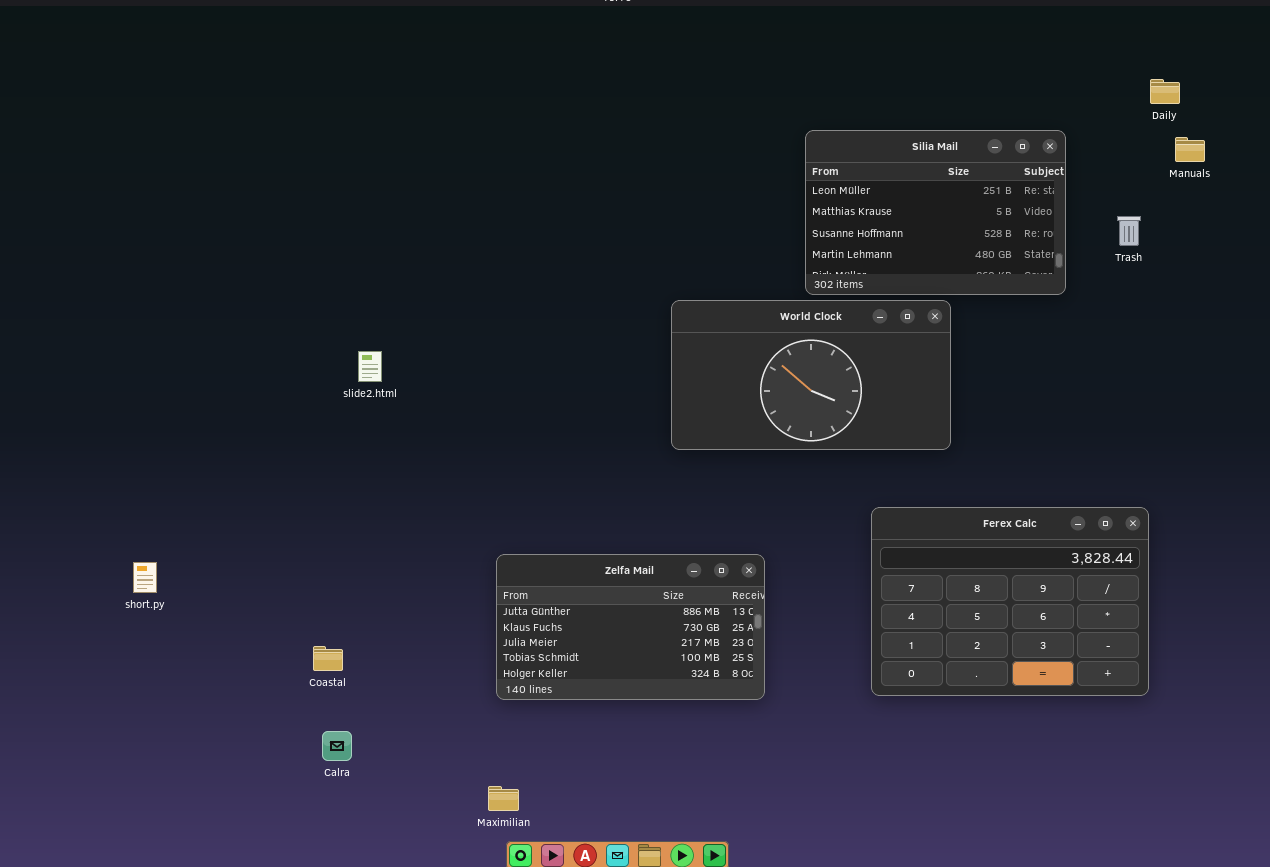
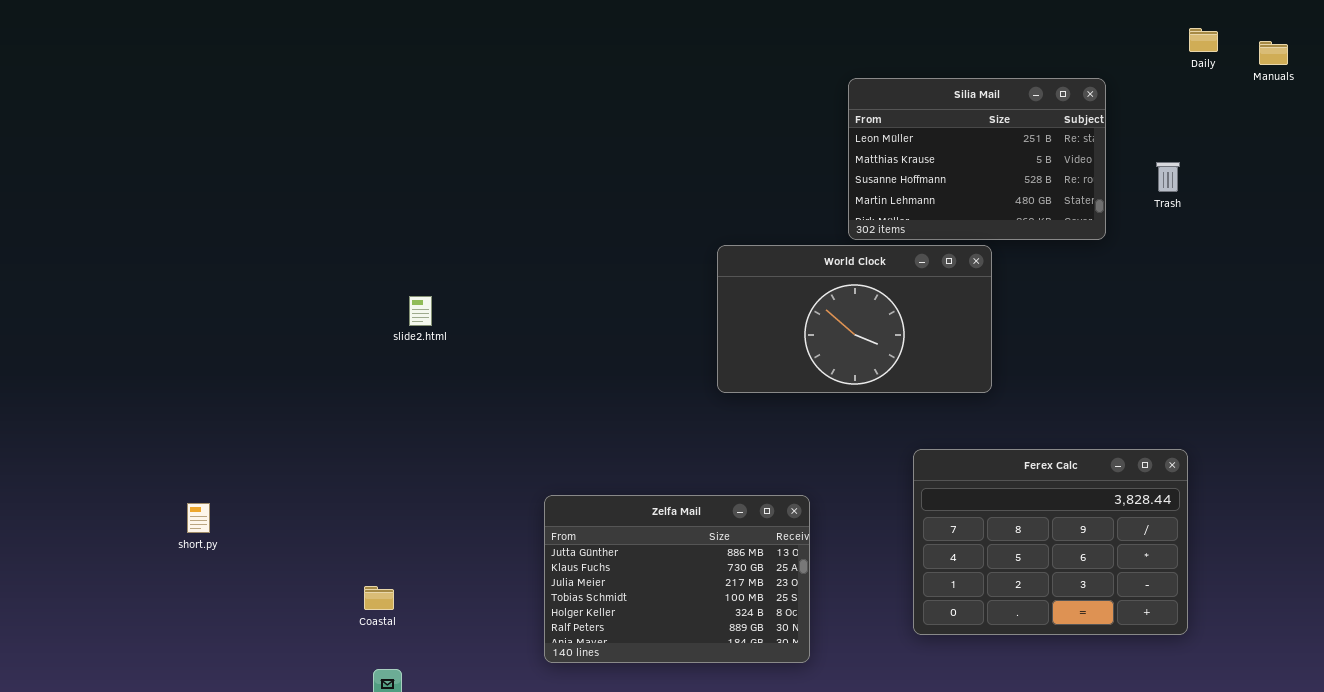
Manuals: [1175,137,1205,162] -> [1259,41,1288,65], moved
Zelfa Mail: [496,554,765,700] -> [544,495,810,663], resized

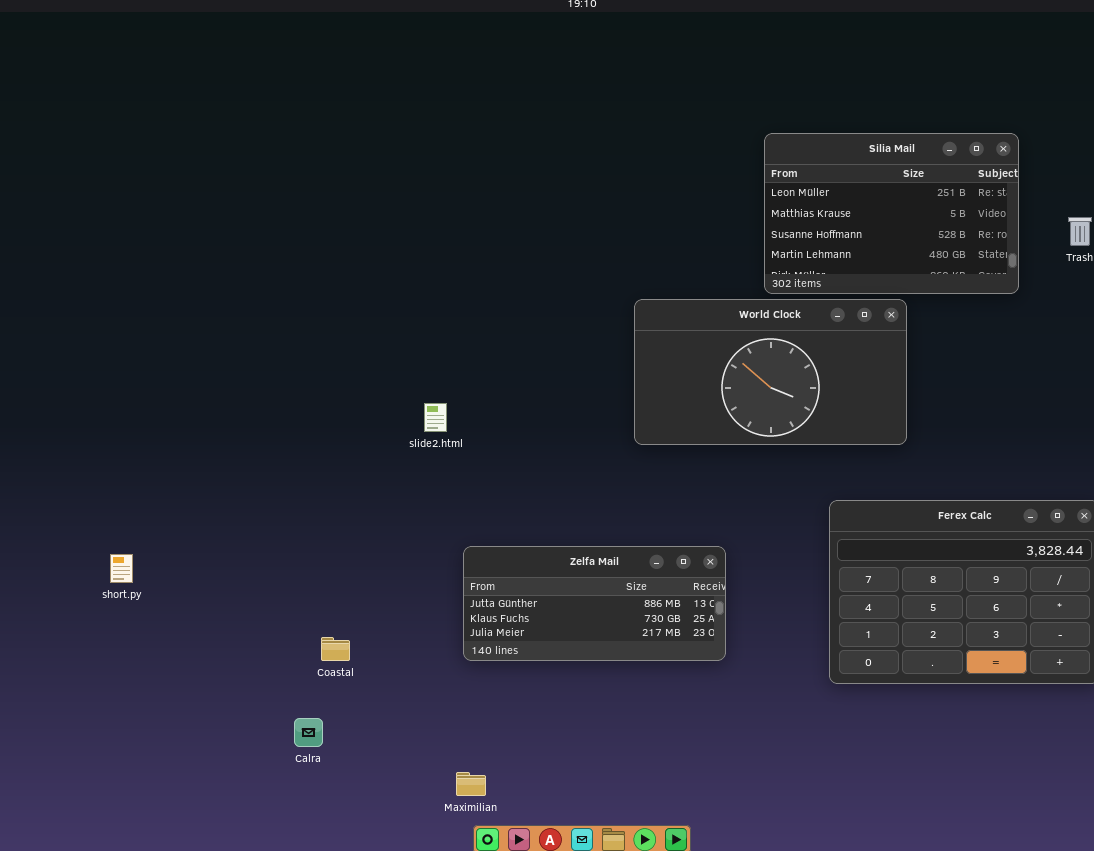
slide2.html: [409,296,432,326] -> [424,403,447,432], moved
Zelfa Mail: [544,495,810,663] -> [463,546,726,661], resized
Coastal: [364,586,394,610] -> [321,637,350,661], moved

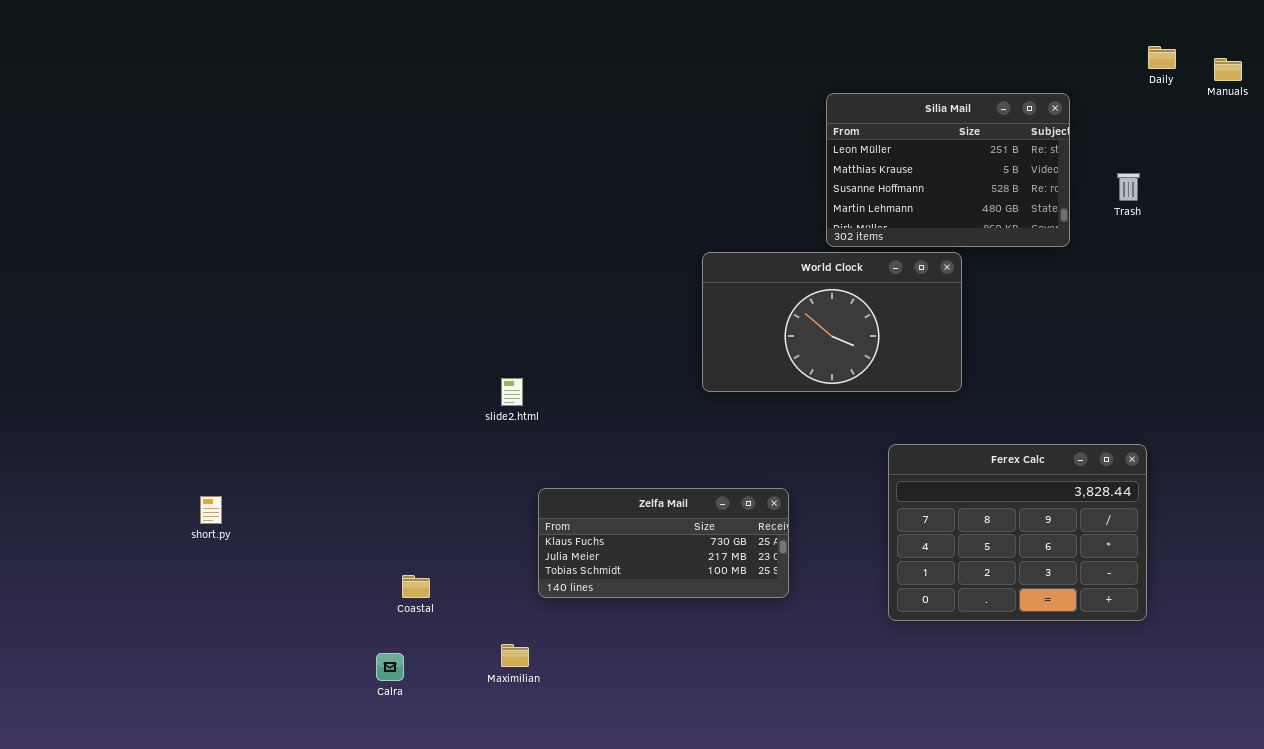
slide2.html: [424,403,447,432] -> [501,378,523,406], moved
Zelfa Mail: [463,546,726,661] -> [538,488,789,598], scrolled down 1 row
Maximilian: [456,772,486,796] -> [501,644,529,667], moved

